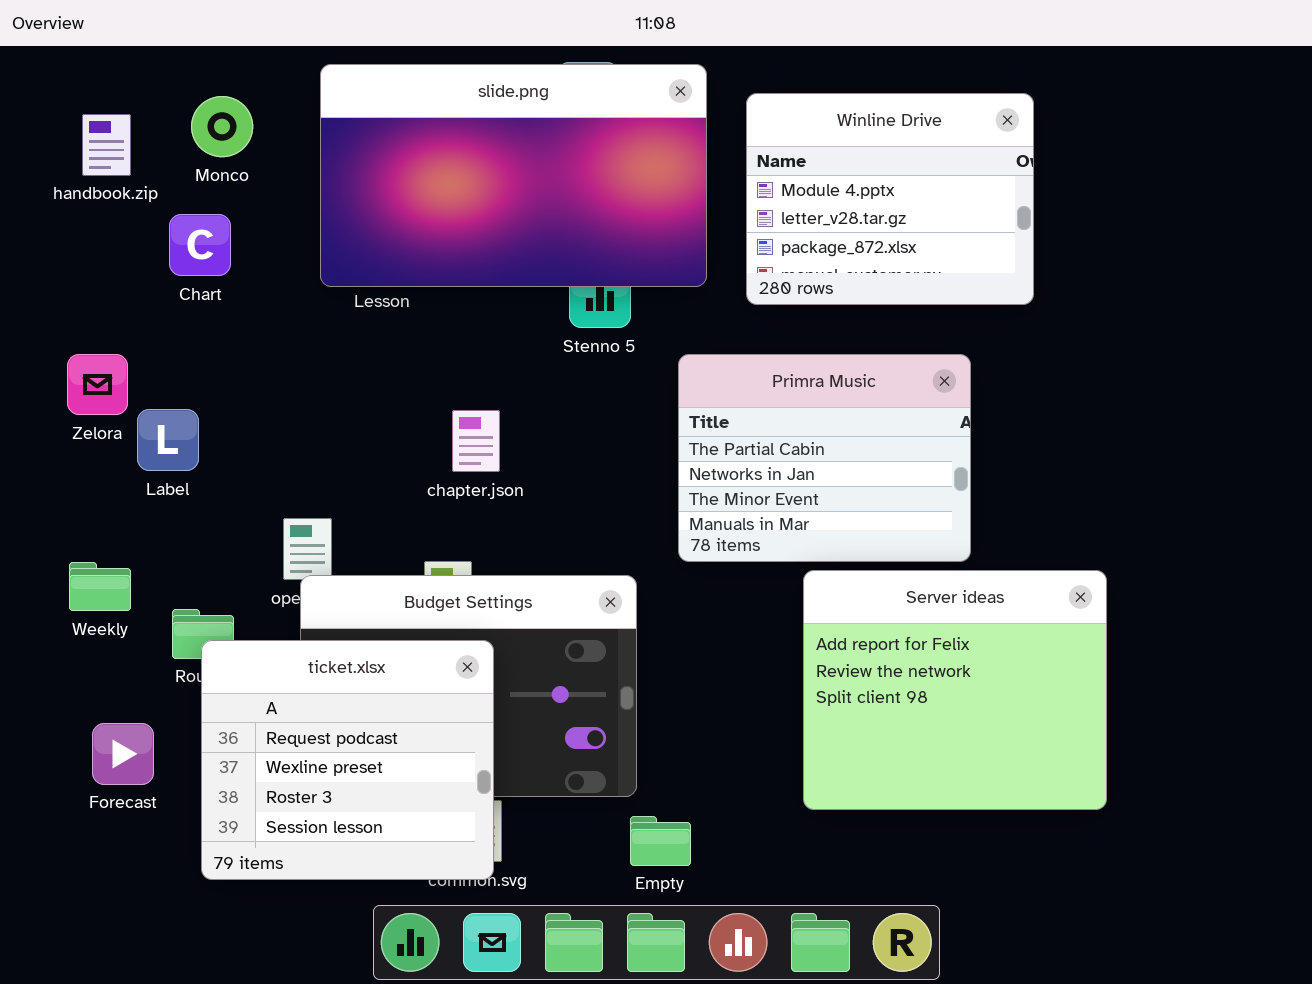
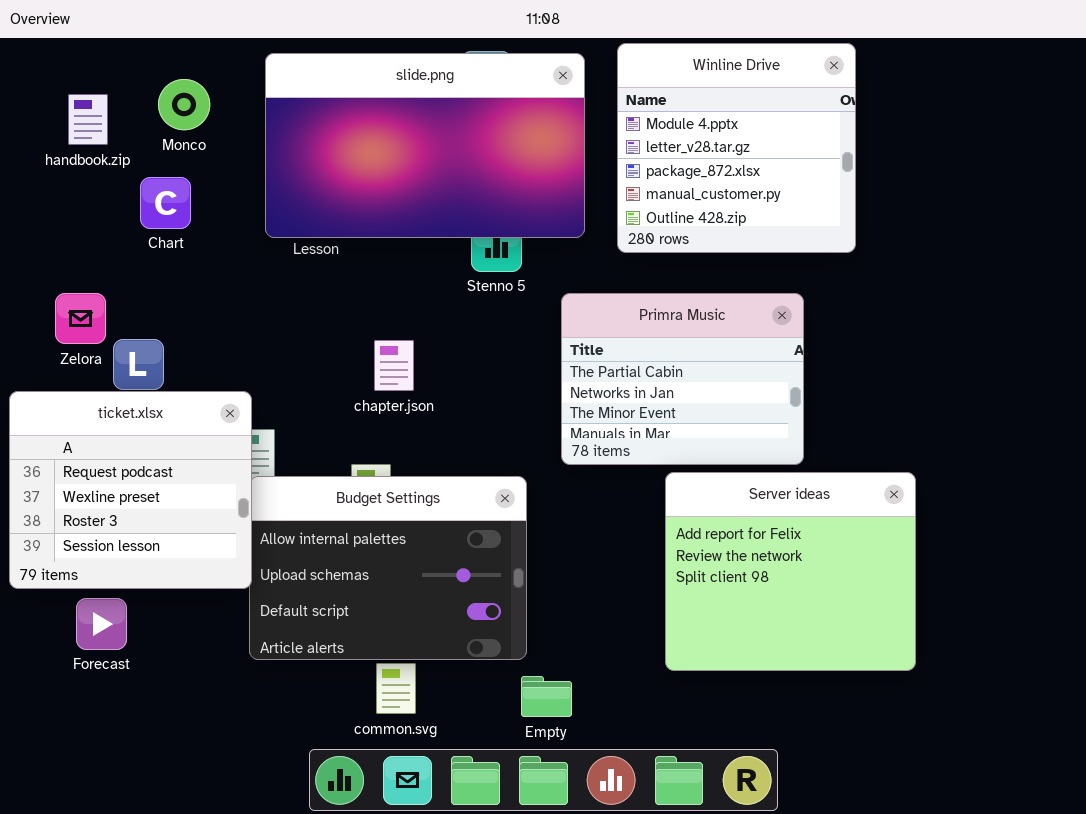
Winline Drive: [746,93,1034,305] -> [617,43,856,253], resized
ticket.xlsx: [201,640,494,880] -> [9,391,252,589], moved

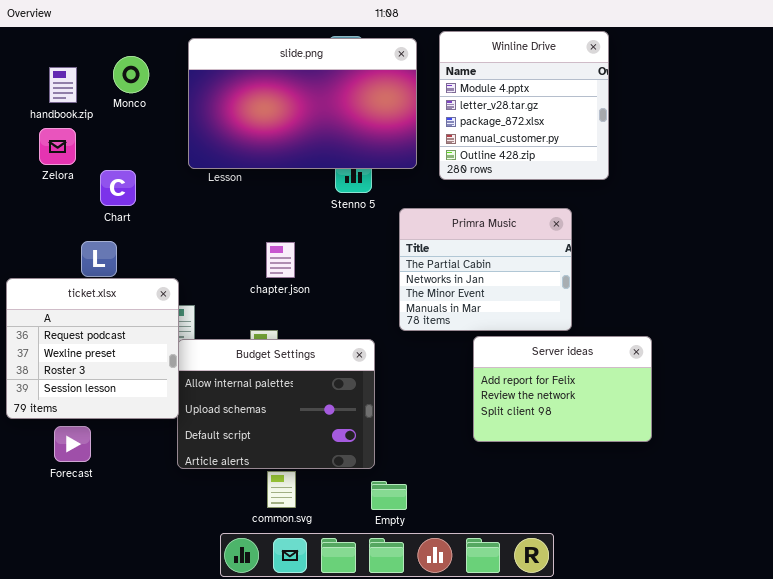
Chart: [140,177,191,229] -> [100,170,136,206], moved
Zelora: [55,293,106,344] -> [39,128,76,165], moved
Server ideas: [665,472,916,671] -> [473,336,652,442], resized

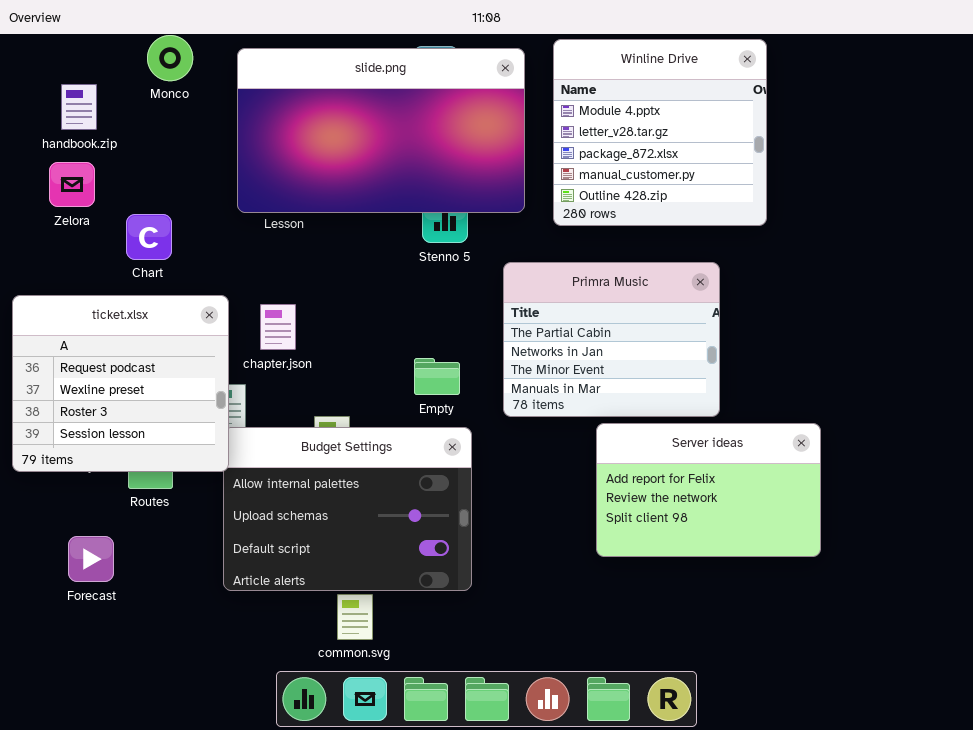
Monco: [113,56,149,93] -> [147,35,193,81], moved
chapter.json: [266,242,295,278] -> [260,304,296,350], moved
ticket.xlsx: [6,278,179,419] -> [12,295,229,472], moved
Empty: [371,481,407,510] -> [414,358,460,395], moved

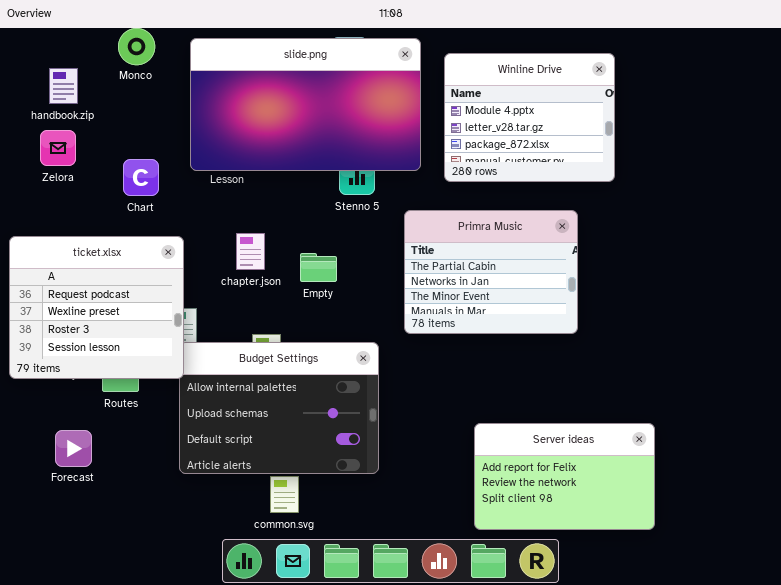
Winline Drive: [553,39,767,226] -> [444,53,615,182], resized
Chart: [126,214,172,260] -> [123,159,159,196], moved
chapter.json: [260,304,296,350] -> [236,233,265,270], moved
Empty: [414,358,460,395] -> [300,253,337,282], moved
Server ideas: [596,423,821,557] -> [474,423,655,530], moved

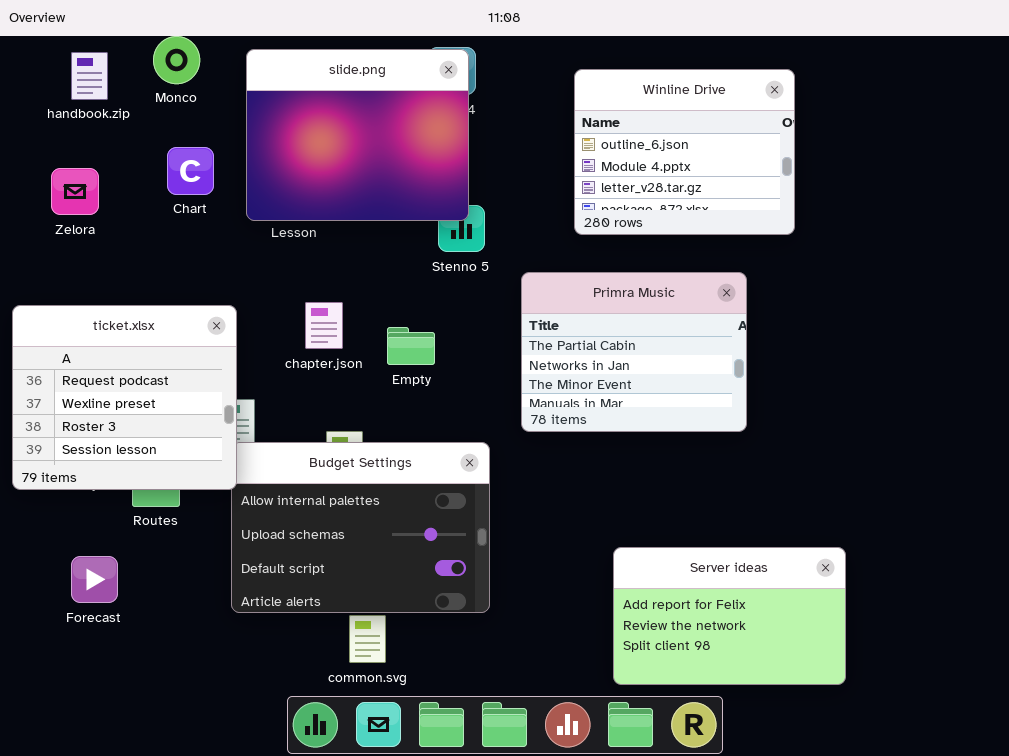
slide.png: [190,38,421,171] -> [246,49,469,221], resized
Winline Drive: [444,53,615,182] -> [574,69,795,235], scrolled up 1 row
handbook.zip: [49,68,78,104] -> [71,52,108,100], moved
Chart: [123,159,159,196] -> [167,147,214,195], moved

